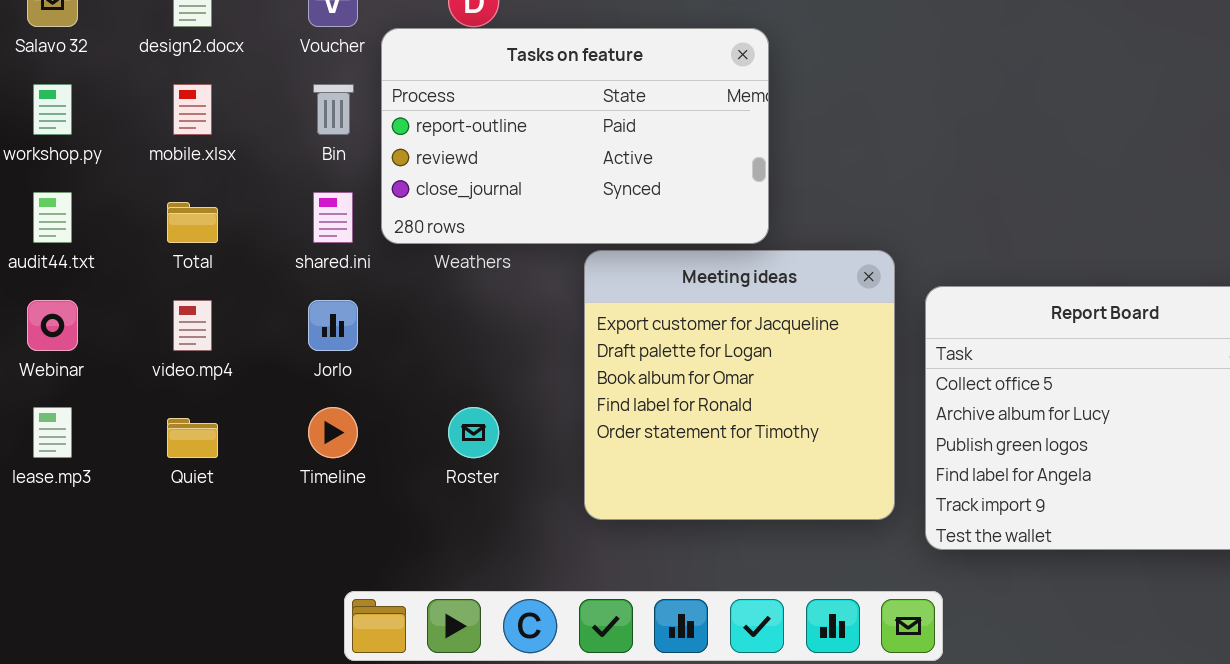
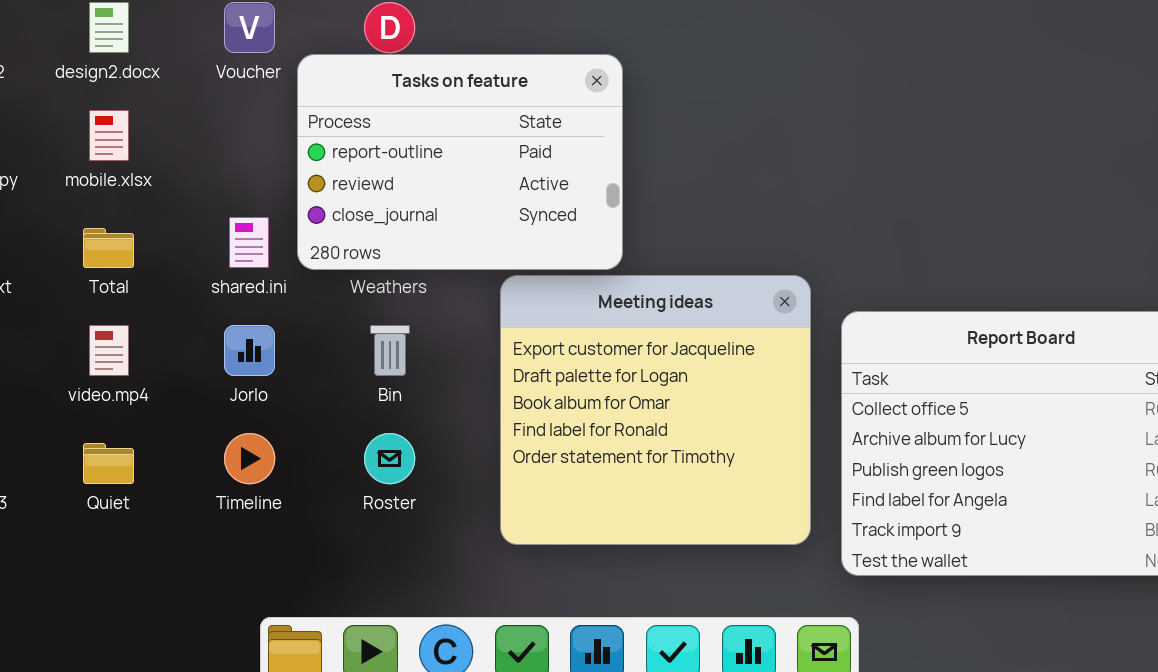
Tasks on feature: [381,28,769,244] -> [297,54,623,270], resized
Bin: [313,84,354,135] -> [370,325,410,376], moved

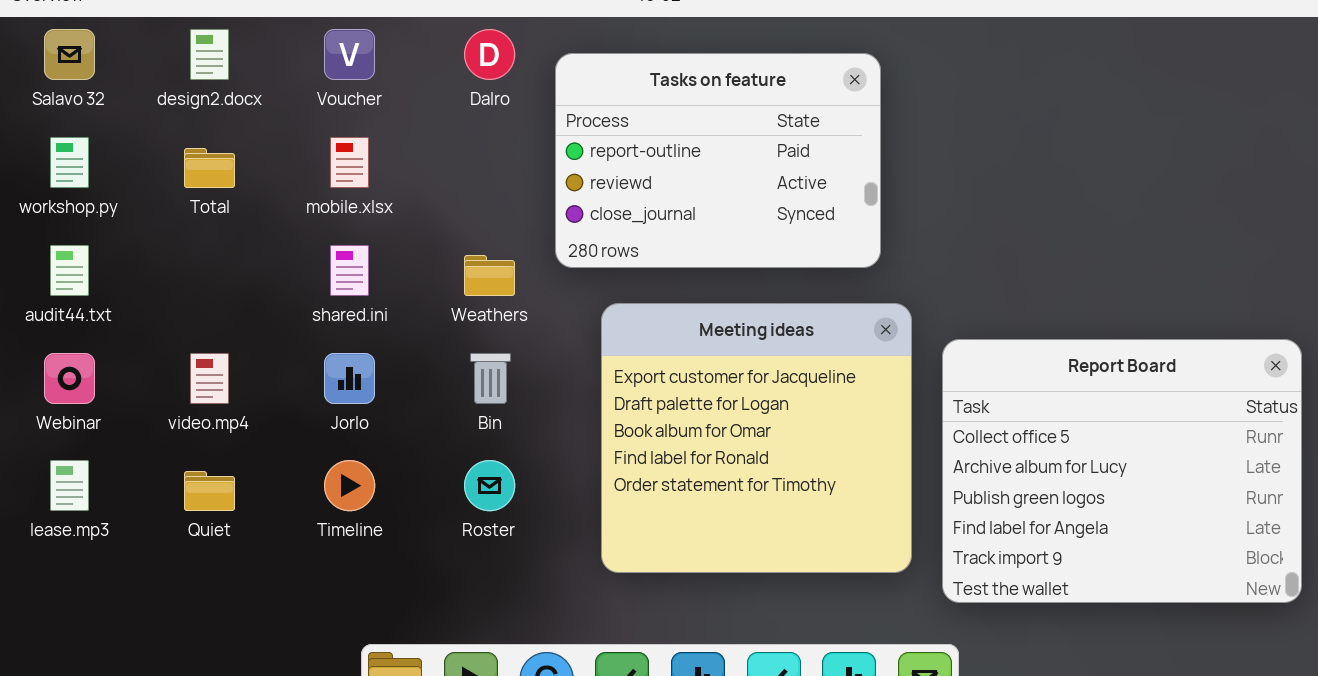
Tasks on feature: [297,54,623,270] -> [555,53,881,268], moved
mobile.xlsx: [89,110,129,161] -> [330,137,369,188], moved
Total: [83,228,134,268] -> [184,148,235,188], moved

